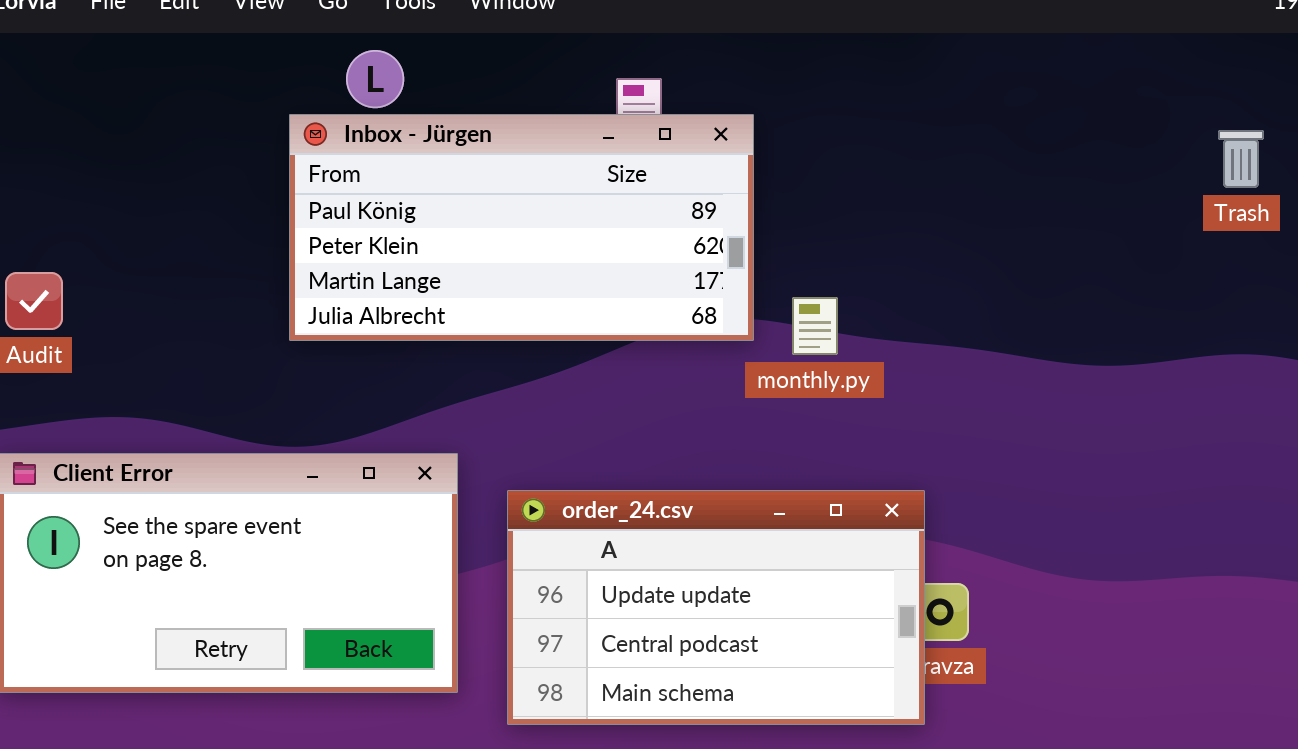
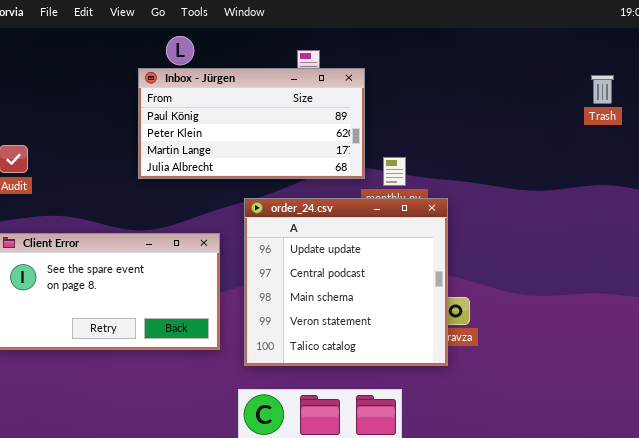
order_24.csv: [507,490,925,725] -> [244,198,448,366], resized

